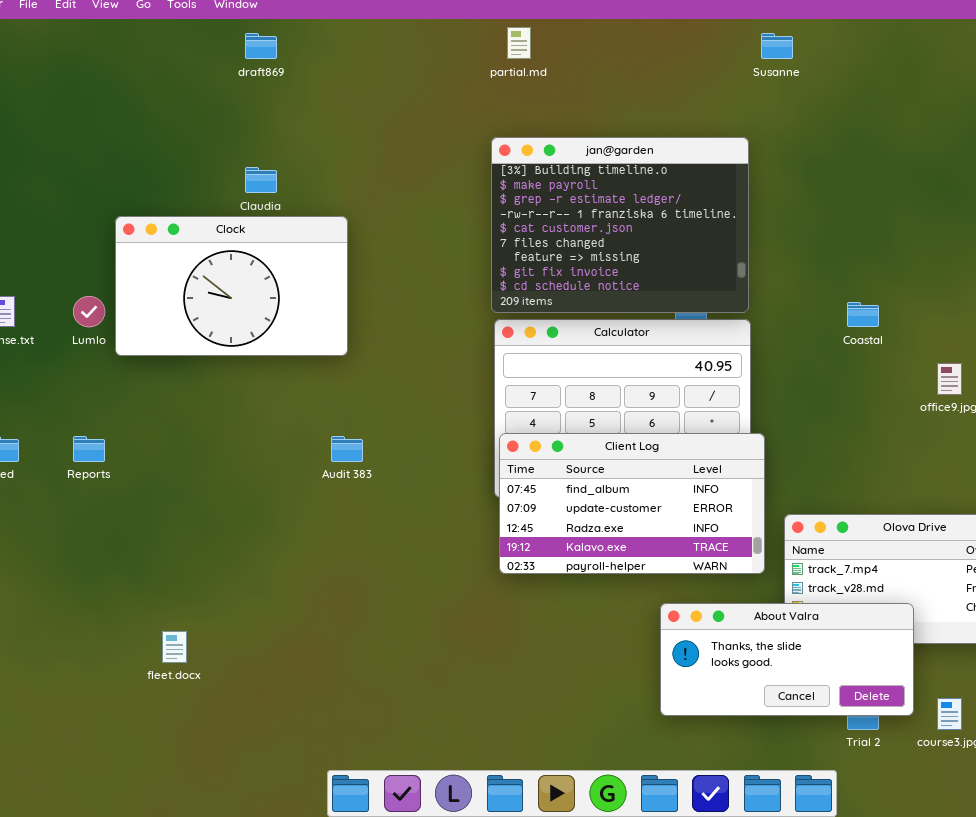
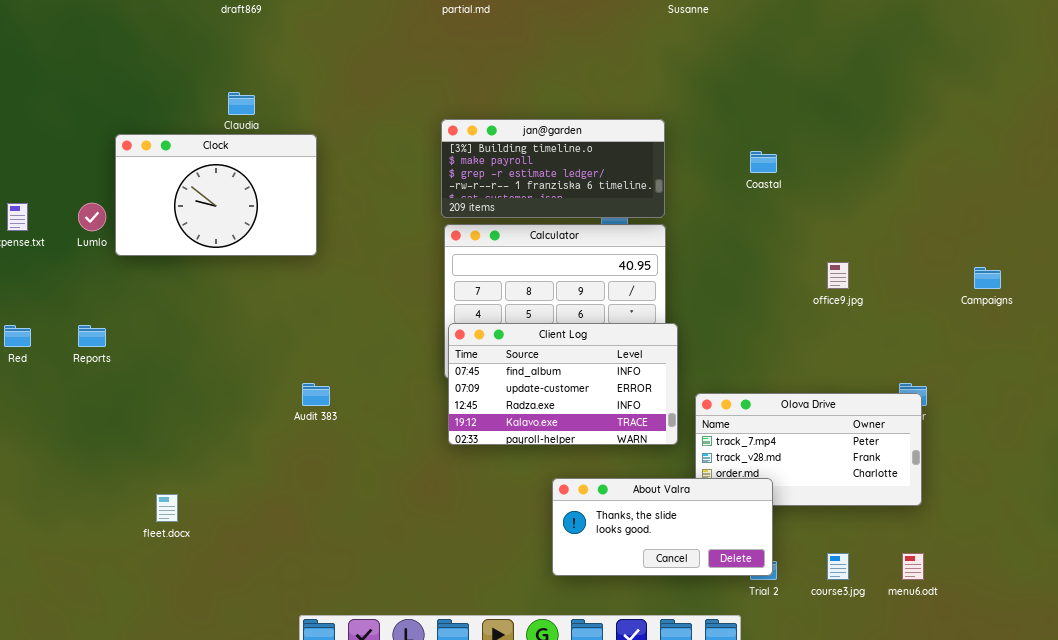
jan@garden: [491,137,749,313] -> [441,119,665,218], resized
Coastal: [847,302,879,327] -> [750,151,777,173], moved
Audit 383: [331,436,363,462] -> [302,383,330,406], moved
About Valra: [660,603,914,716] -> [552,478,773,576], moved

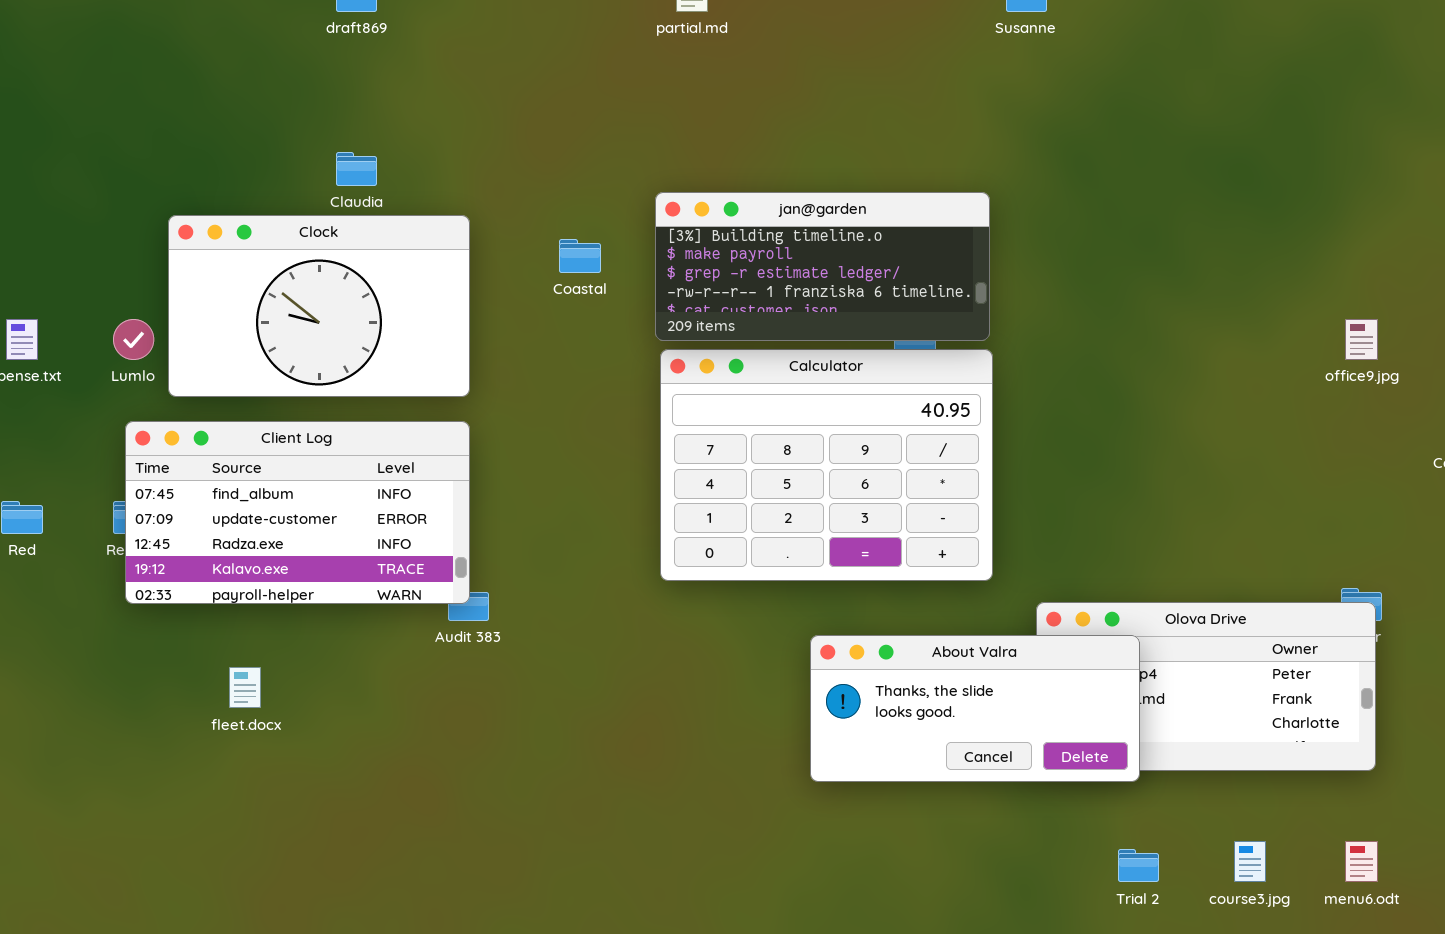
Coastal: [750,151,777,173] -> [559,239,601,273], moved
office9.jpg: [827,262,849,289] -> [1345,319,1378,360], moved
Client Log: [448,323,678,445] -> [125,421,470,604], moved
About Valra: [552,478,773,576] -> [810,635,1140,782], moved
fleet.docx: [156,494,178,522] -> [229,667,261,708], moved

